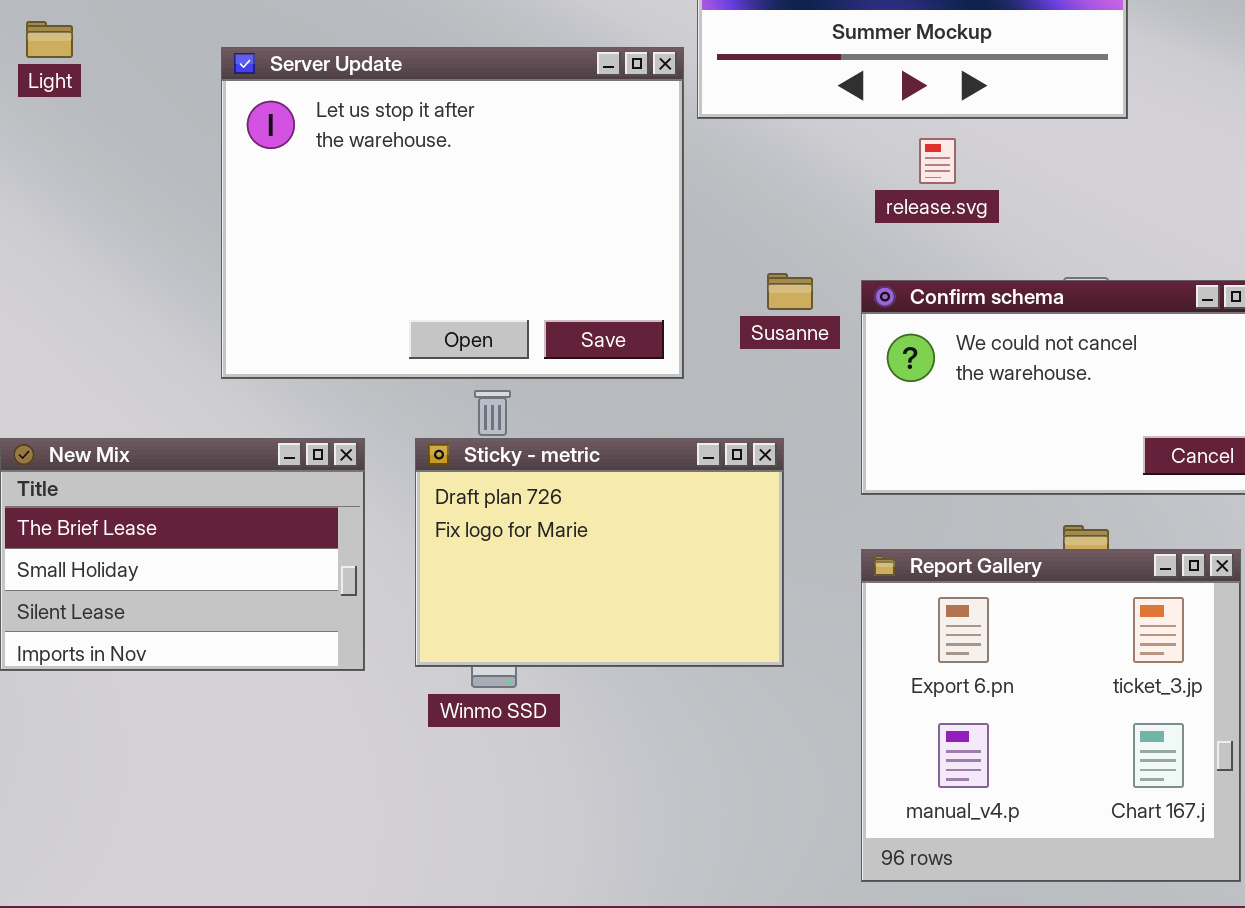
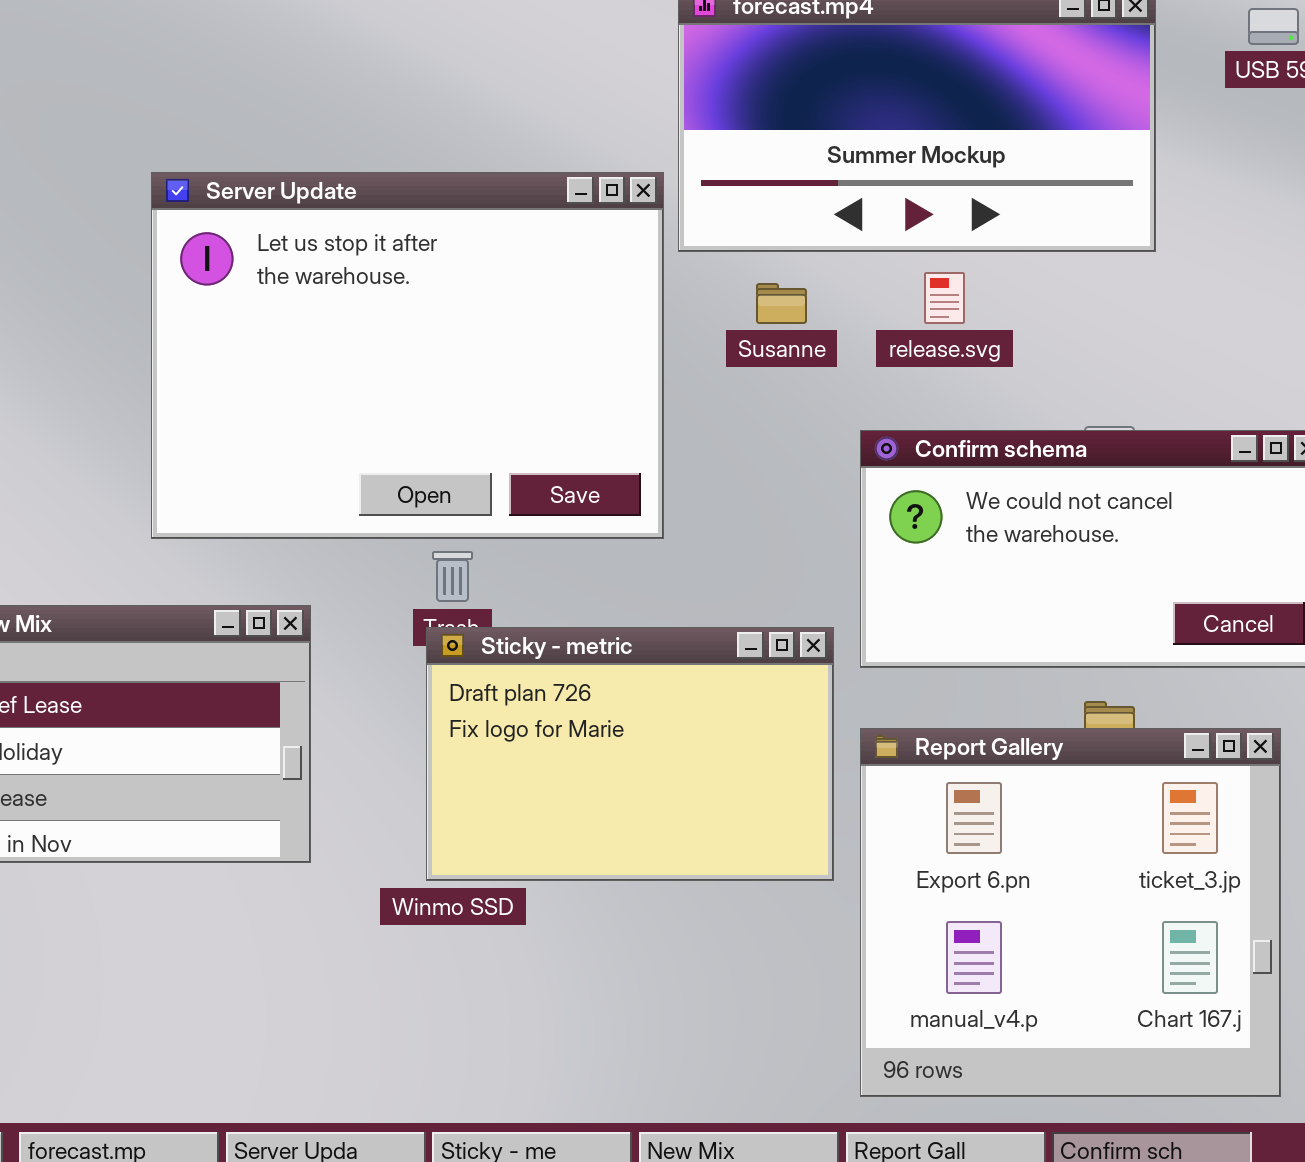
Susanne: [767,273,813,310] -> [756,283,807,324], moved
Sticky - metric: [415,438,784,667] -> [426,627,834,881], moved

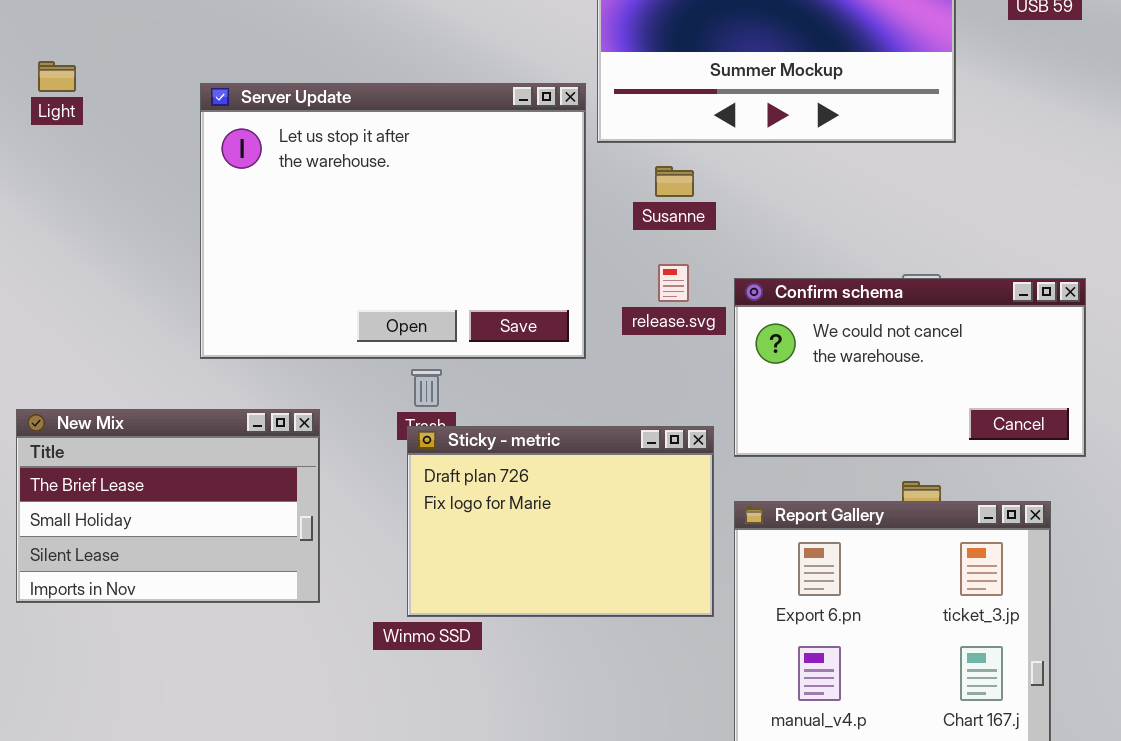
release.svg: [924,272,965,324] -> [658,264,689,302], moved

